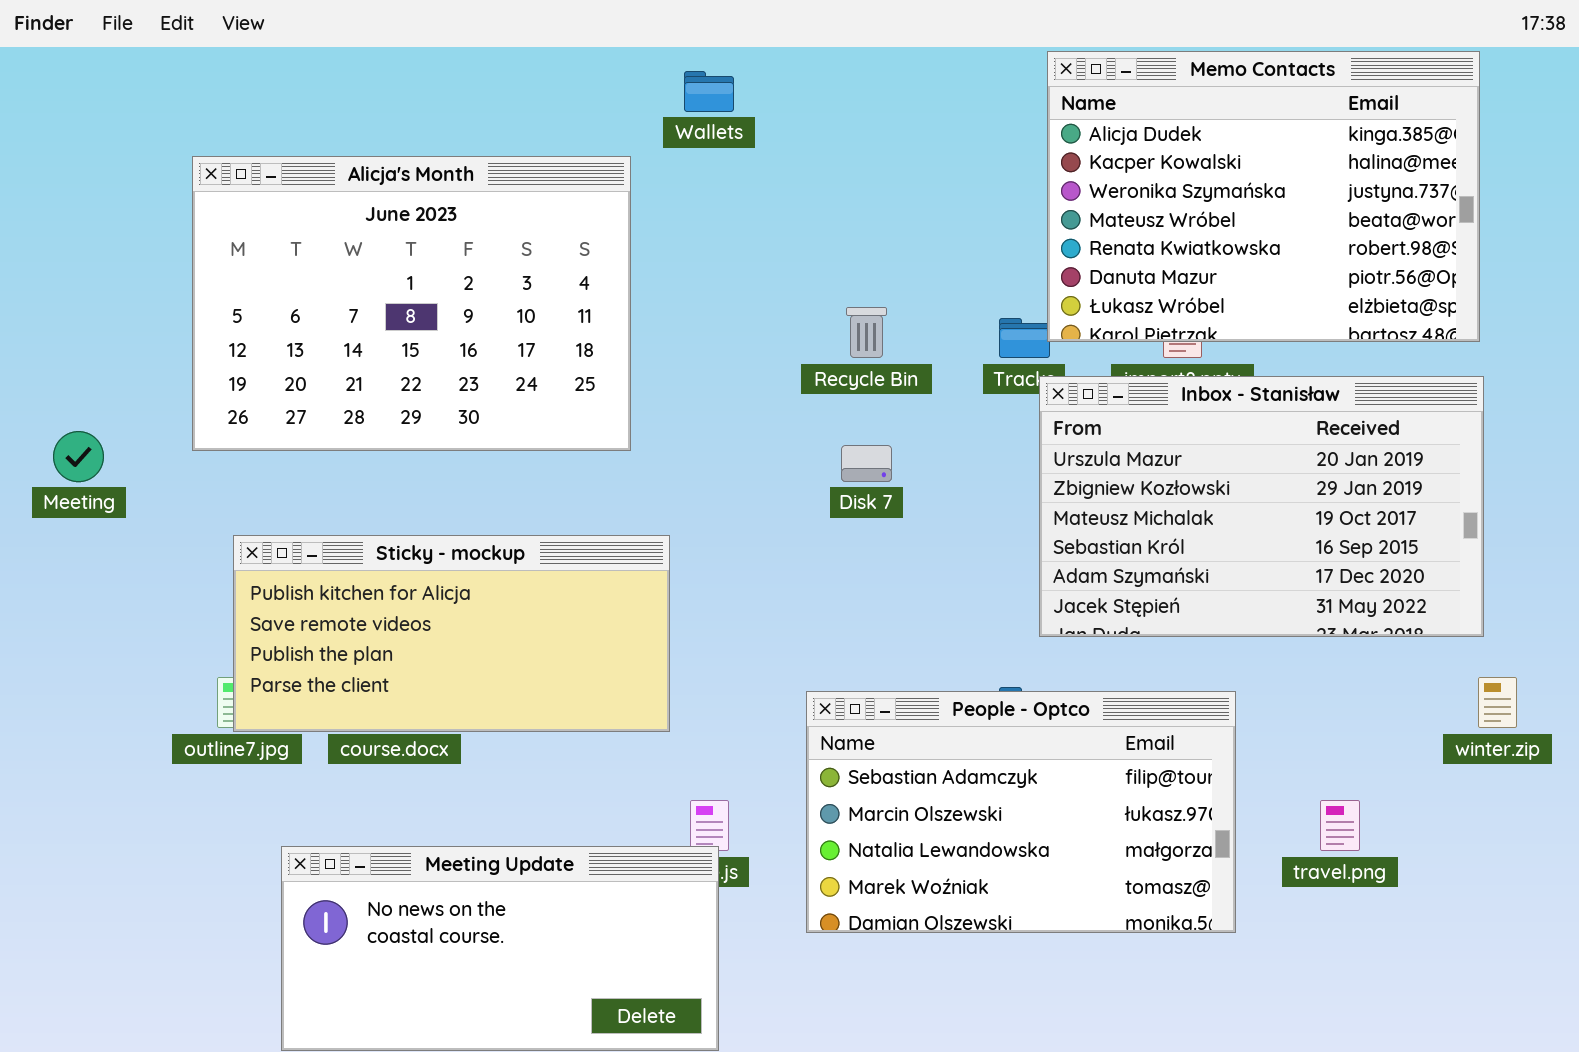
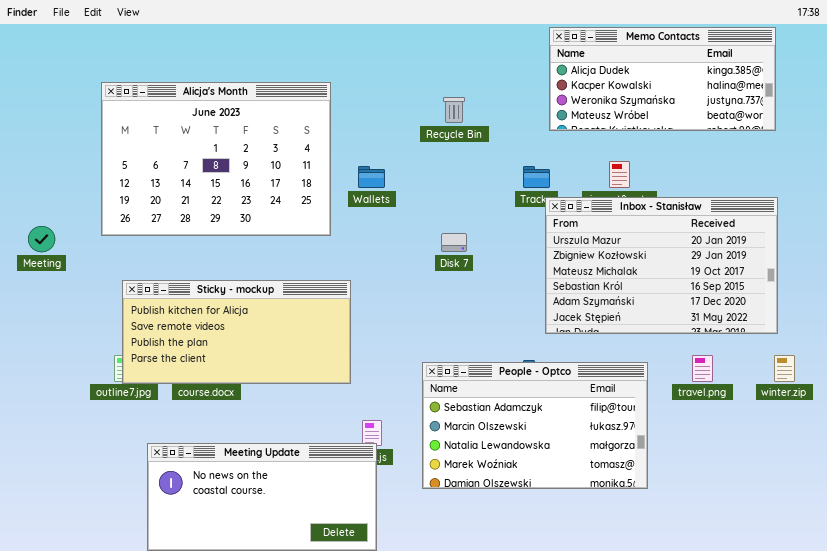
Memo Contacts: [1047,51,1480,342] -> [549,27,776,131], resized
Wallets: [684,71,734,112] -> [358,166,385,188], moved
Recycle Bin: [846,307,887,358] -> [443,97,465,123], moved
travel.png: [1320,800,1360,851] -> [692,355,713,382], moved

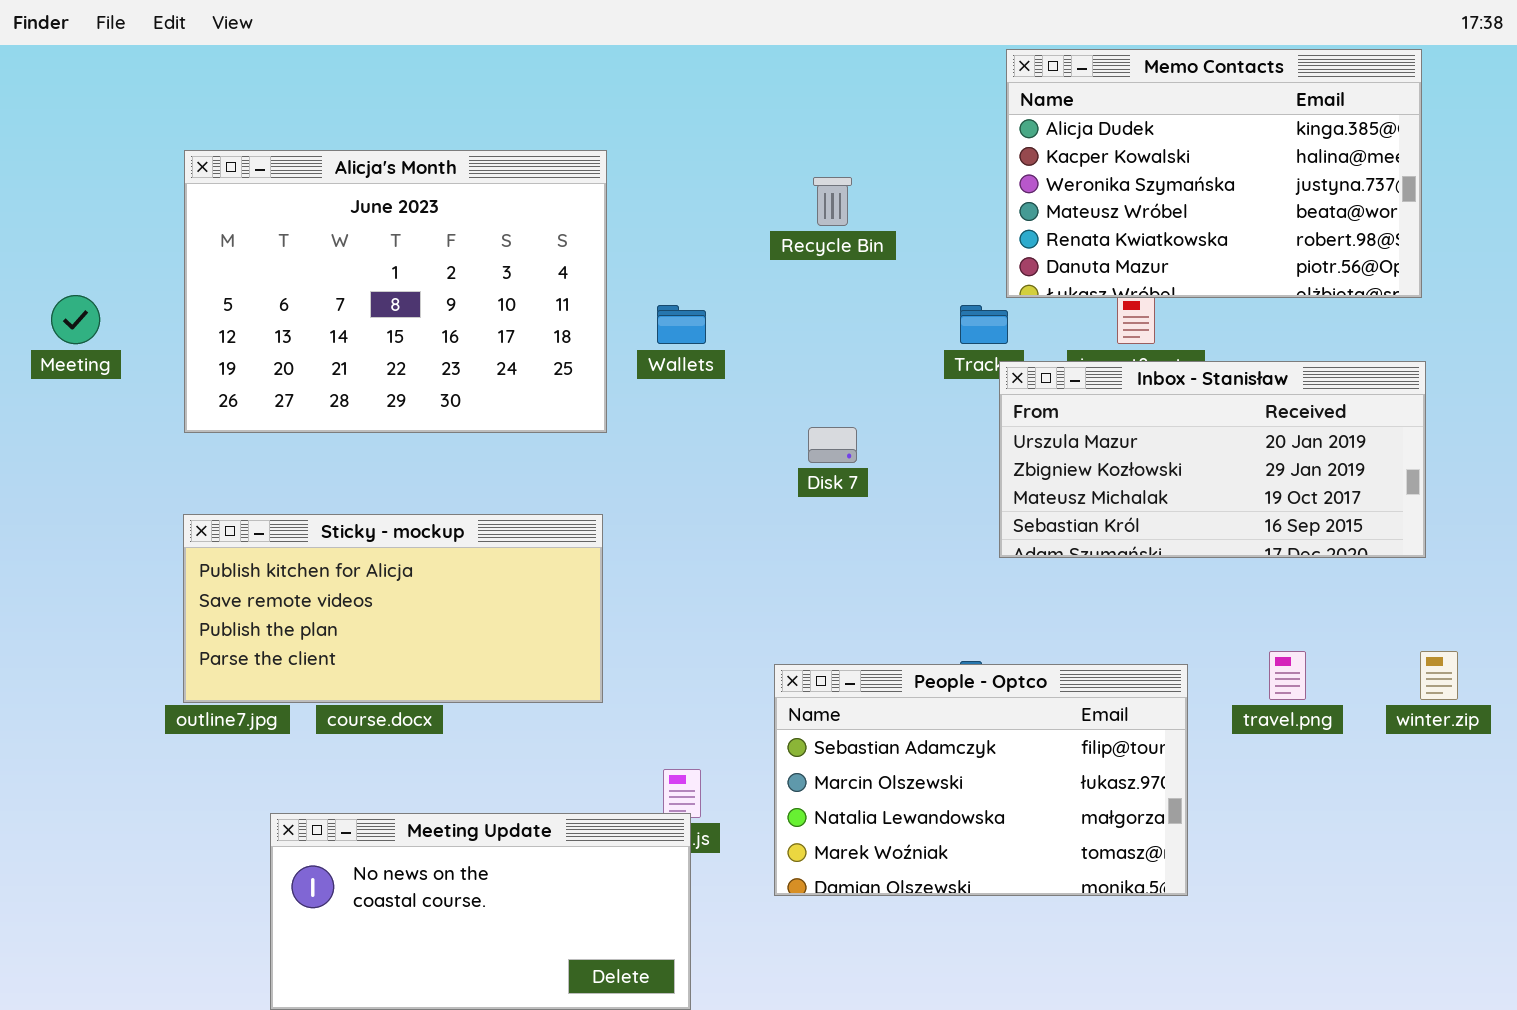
Memo Contacts: [549,27,776,131] -> [1006,49,1422,298], resized
Inbox - Stanisław: [545,197,778,334] -> [999,361,1426,558], resized
Meeting: [28,226,55,252] -> [51,295,100,344], moved
Sticky - mockup: [122,280,351,384] -> [183,514,603,703], moved

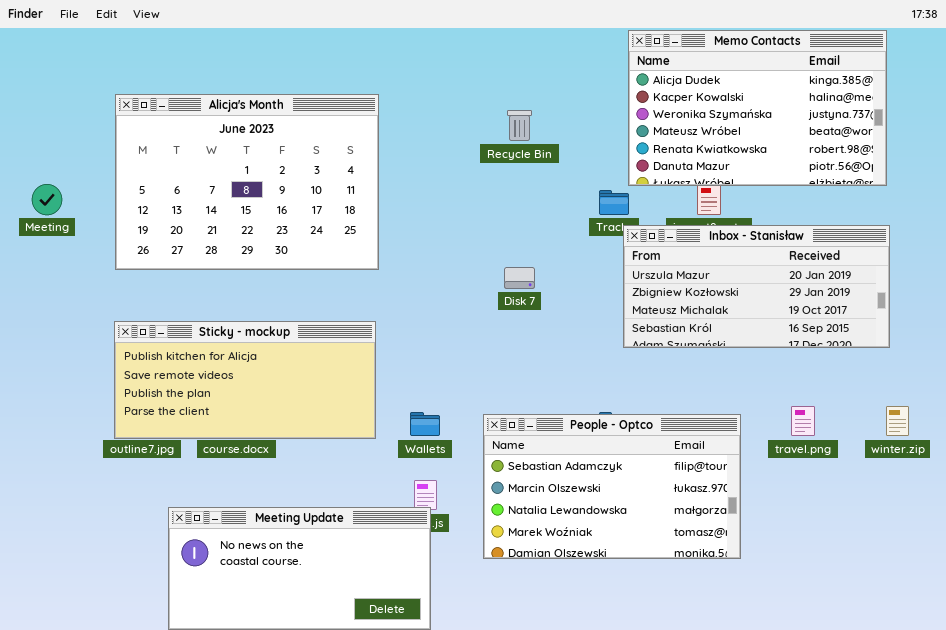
Wallets: [657,305,706,344] -> [410,412,440,436], moved

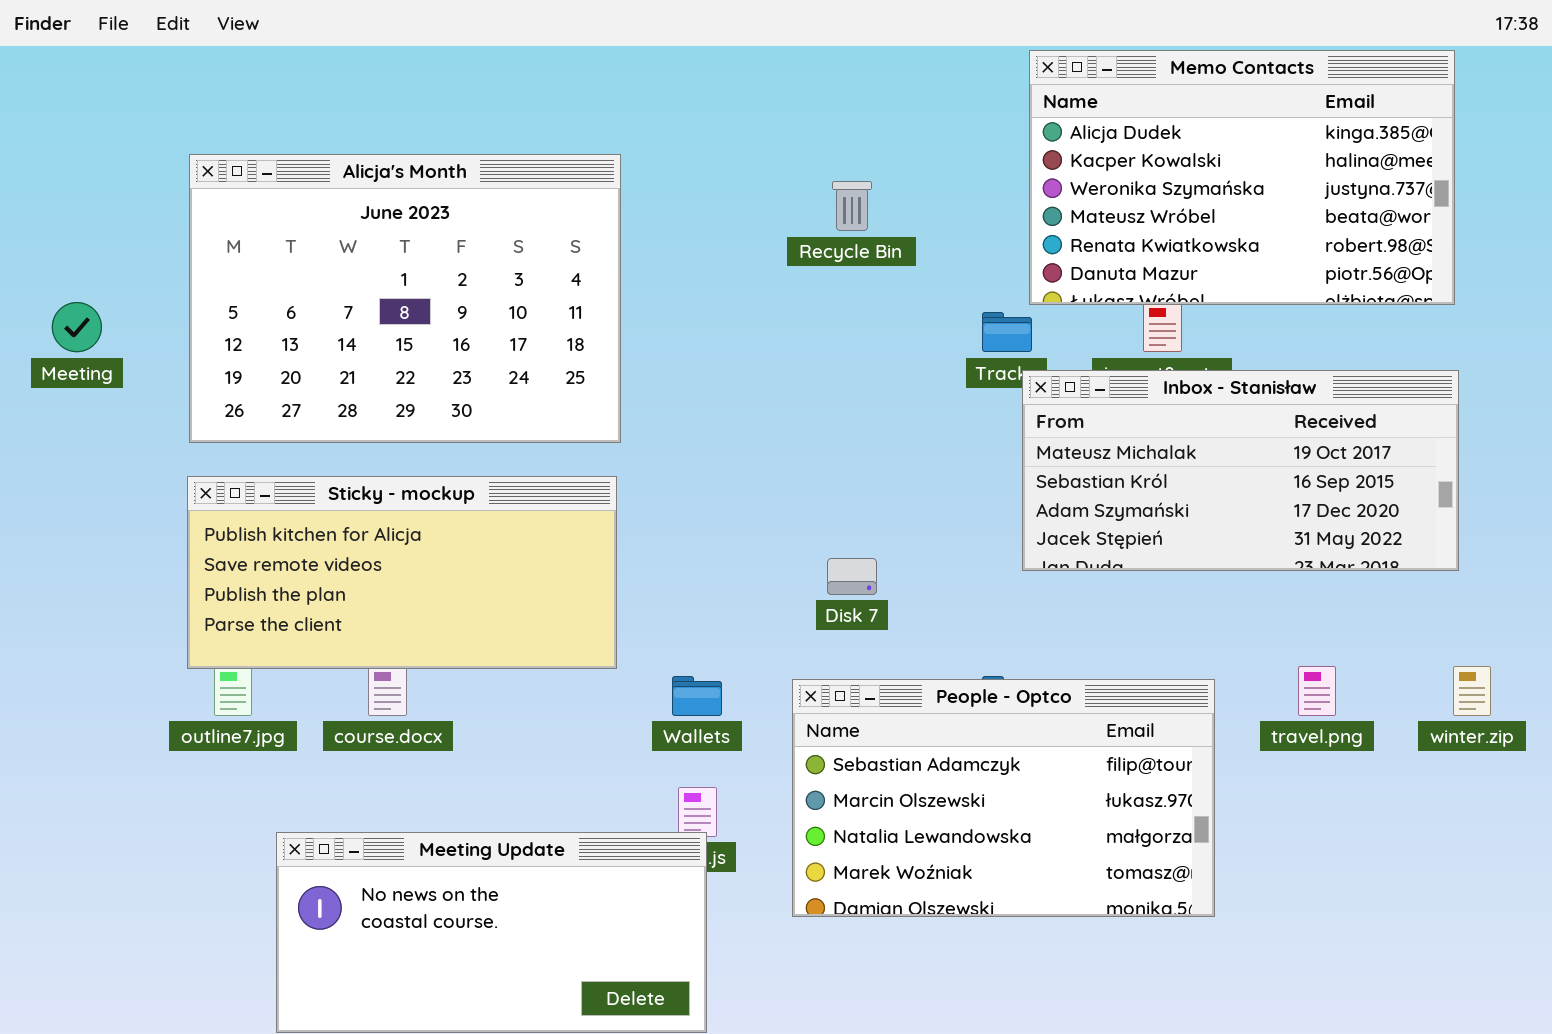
Inbox - Stanisław: [623,225,890,348] -> [1022,370,1459,571], scrolled down 2 rows
Disk 7: [504,267,535,289] -> [827,558,877,595], moved
Sticky - mockup: [114,321,376,439] -> [187,476,617,669], moved

